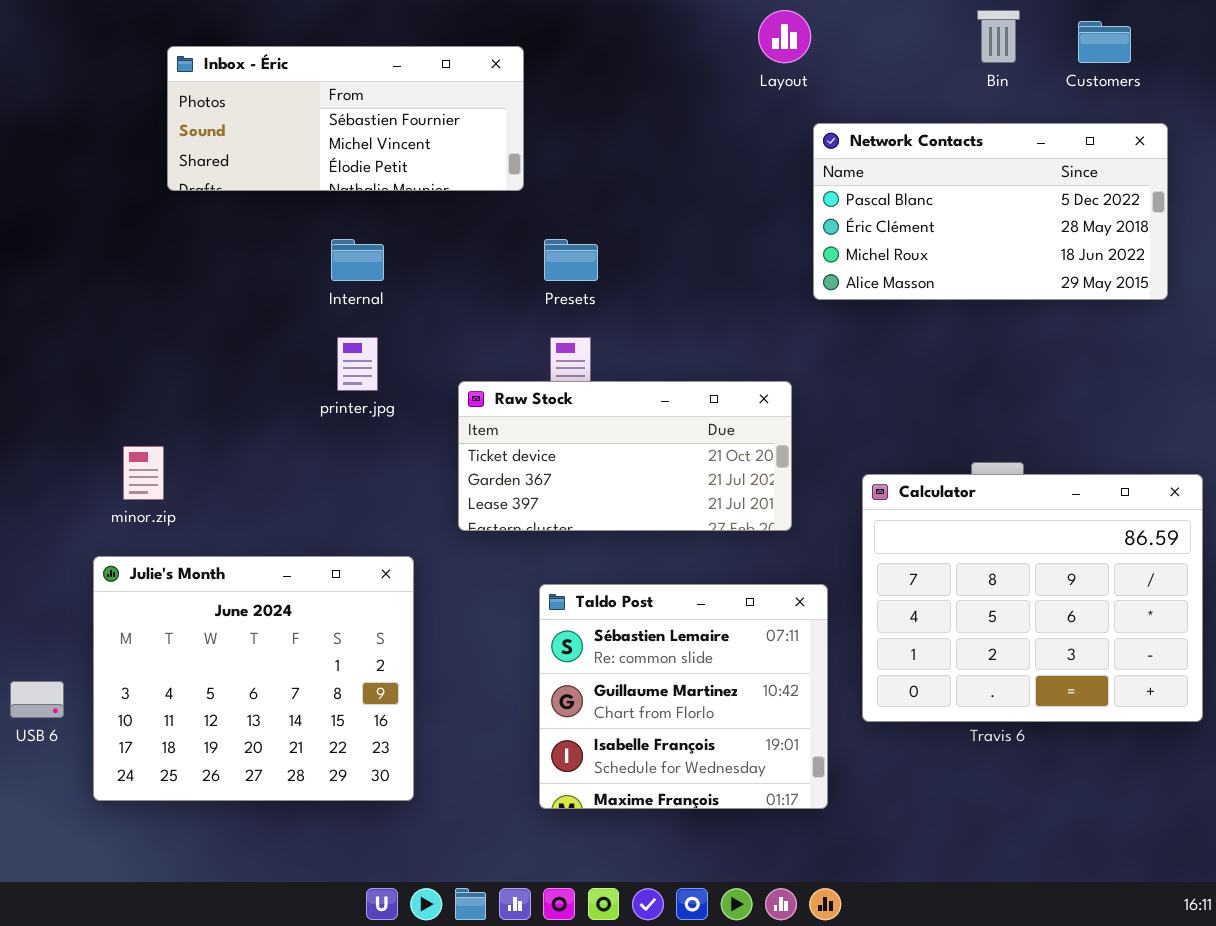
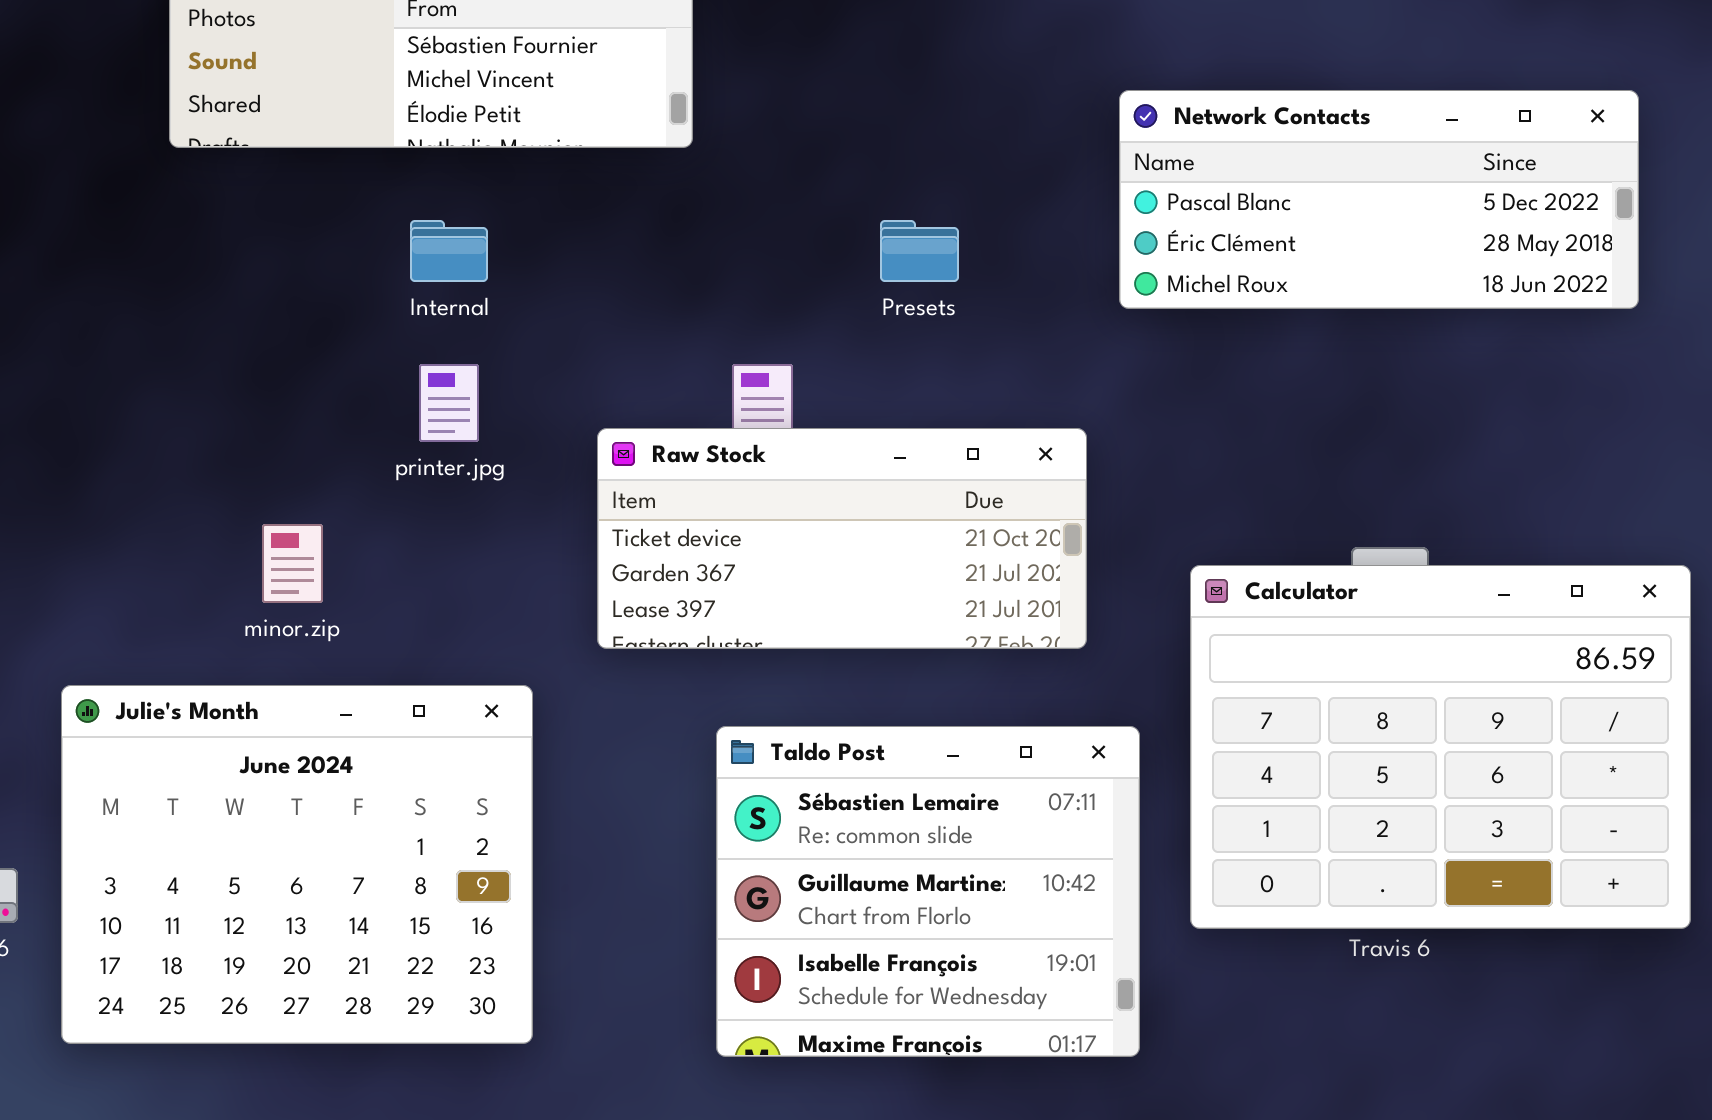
Network Contacts: [813,123,1168,300] -> [1119,90,1639,309], resized
Presets: [544,239,598,281] -> [880,220,959,282], moved
minor.zip: [123,446,164,500] -> [262,524,323,603], moved

